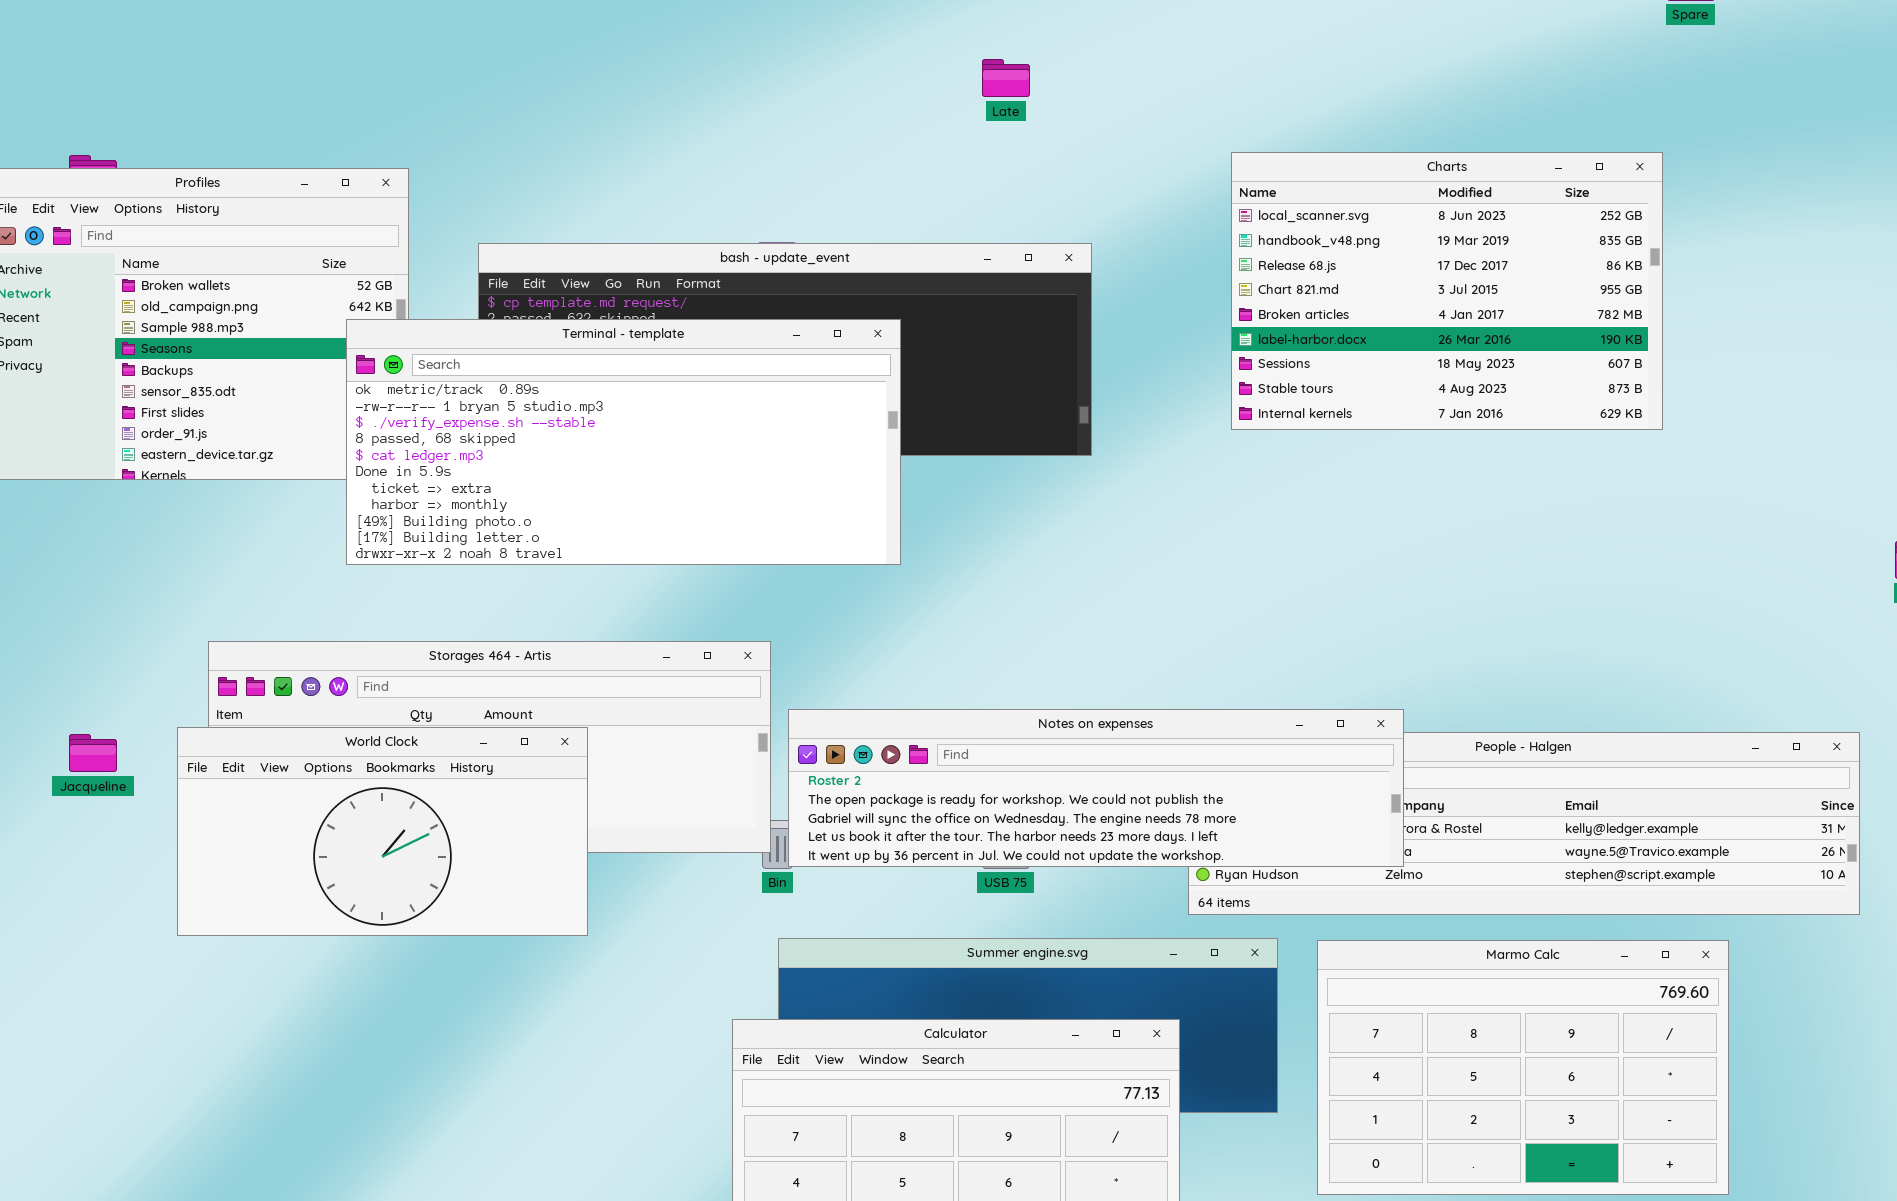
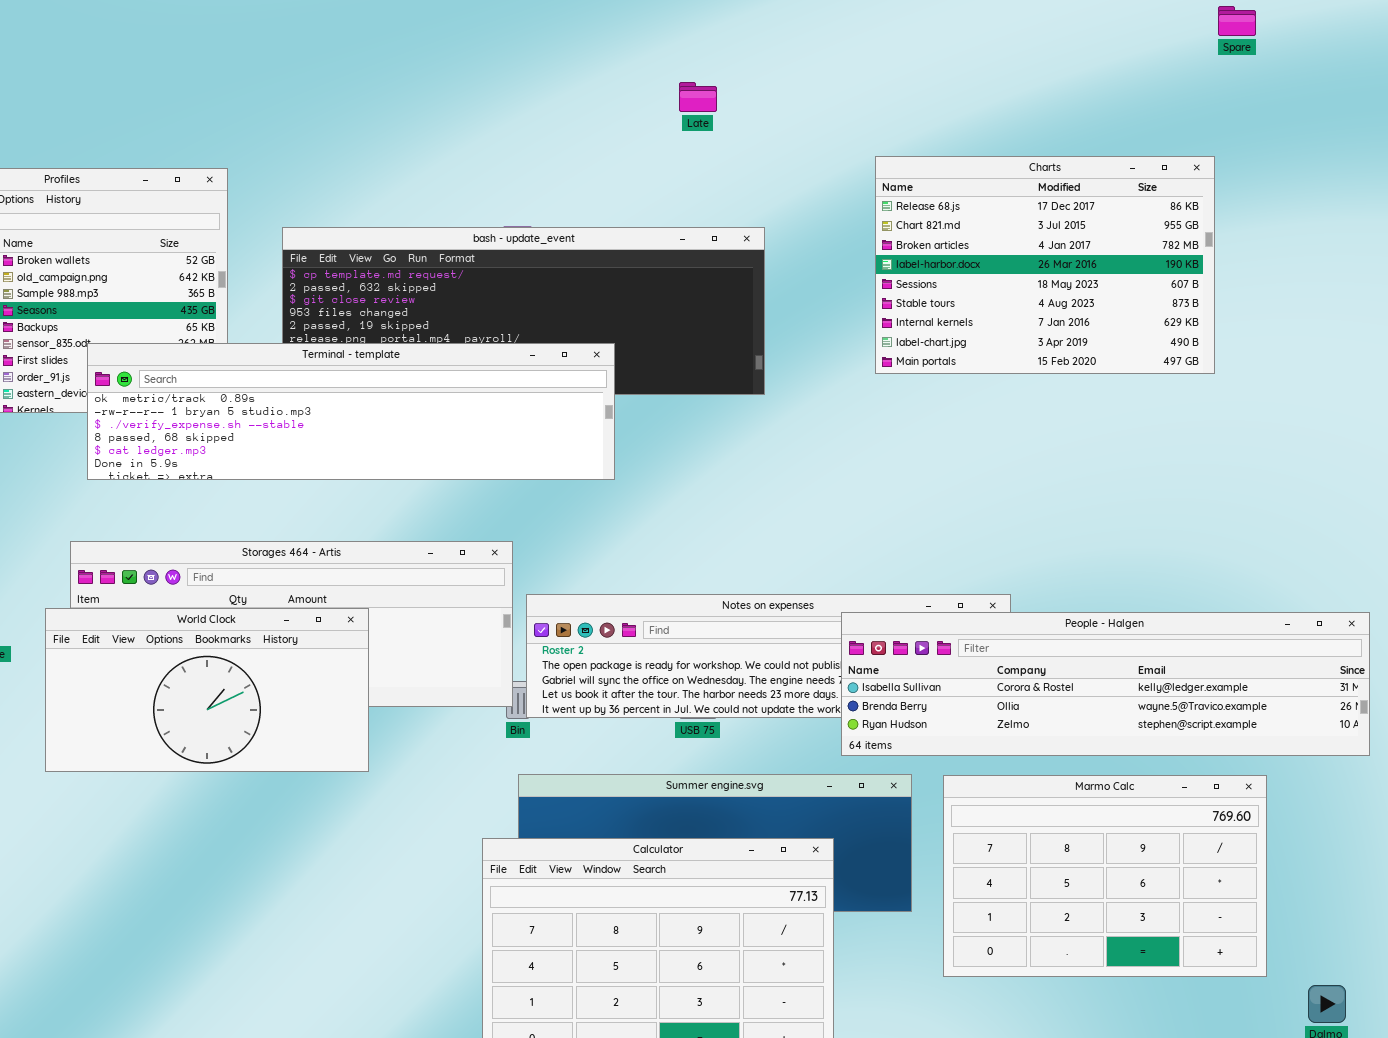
Charts: [1231,152,1663,430] -> [875,156,1215,374], scrolled down 2 rows
Terminal - template: [346,319,901,565] -> [87,343,615,480], resized
People - Halgen: [1188,732,1860,915] -> [841,612,1370,756], raised

